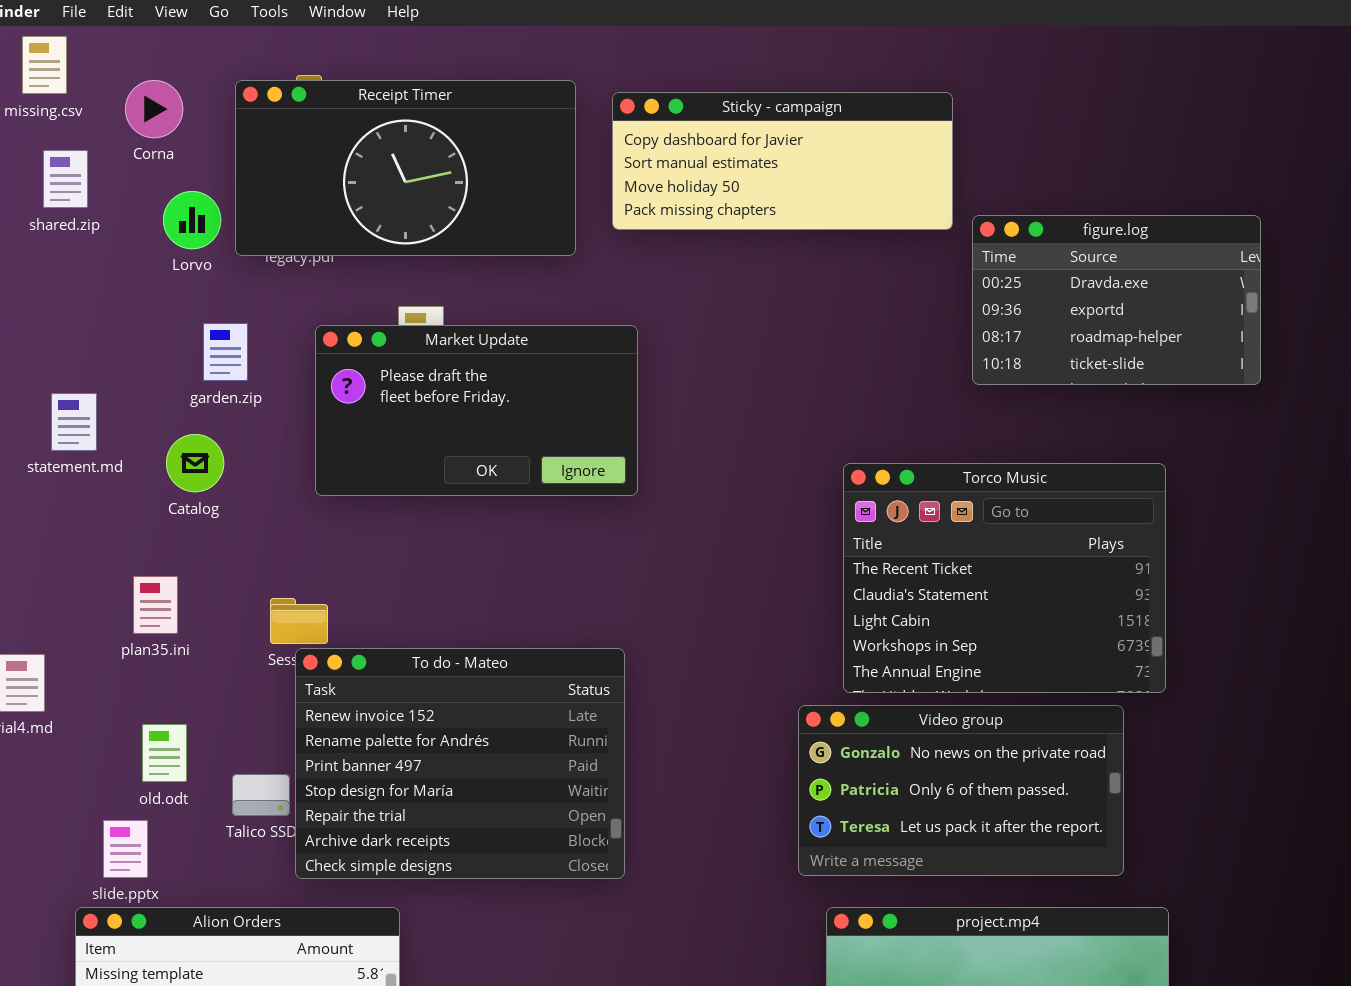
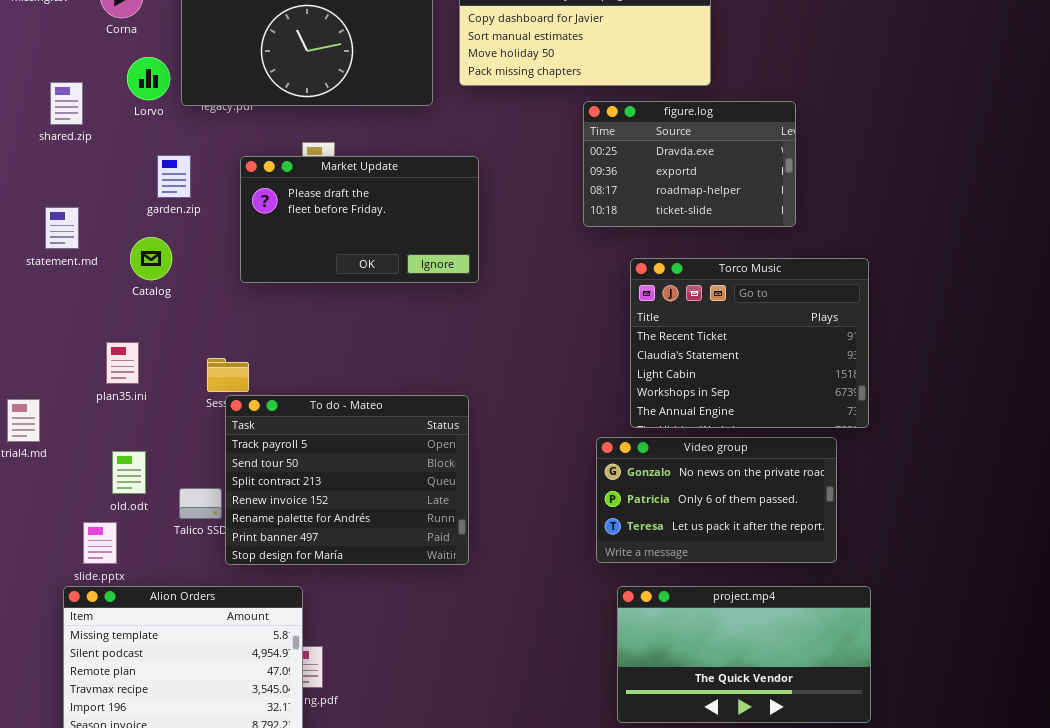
shared.zip: [43,150,88,208] -> [50,82,83,125], moved
figure.log: [972,215,1261,385] -> [583,101,796,227], moved
To do - Mateo: [295,648,625,879] -> [225,395,469,565], scrolled up 3 rows

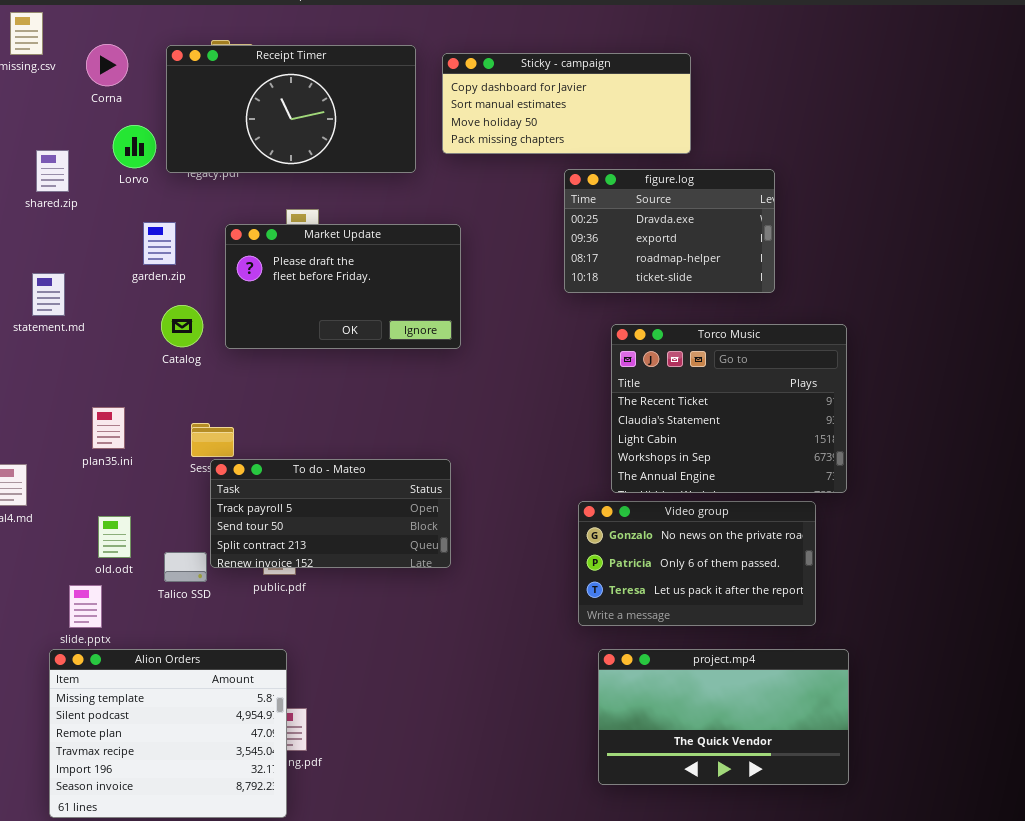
Catalog: [130,237,172,280] -> [161,305,203,347], moved
To do - Mateo: [225,395,469,565] -> [210,459,451,568], resized

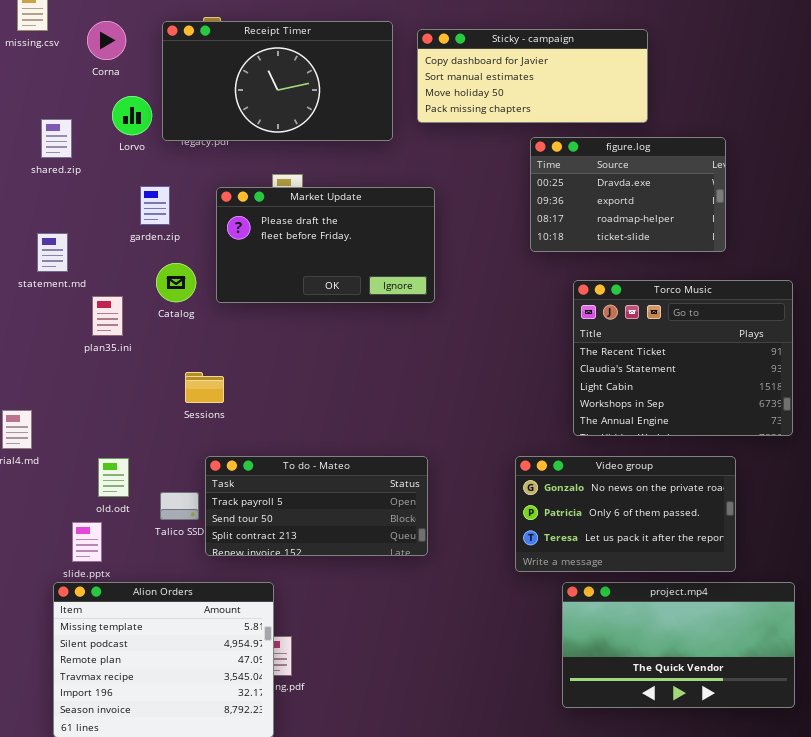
plan35.ini: [92,407,125,449] -> [92,296,123,336], moved
To do - Mateo: [210,459,451,568] -> [205,456,428,556], moved
Video group: [578,501,816,626] -> [515,456,736,572], moved

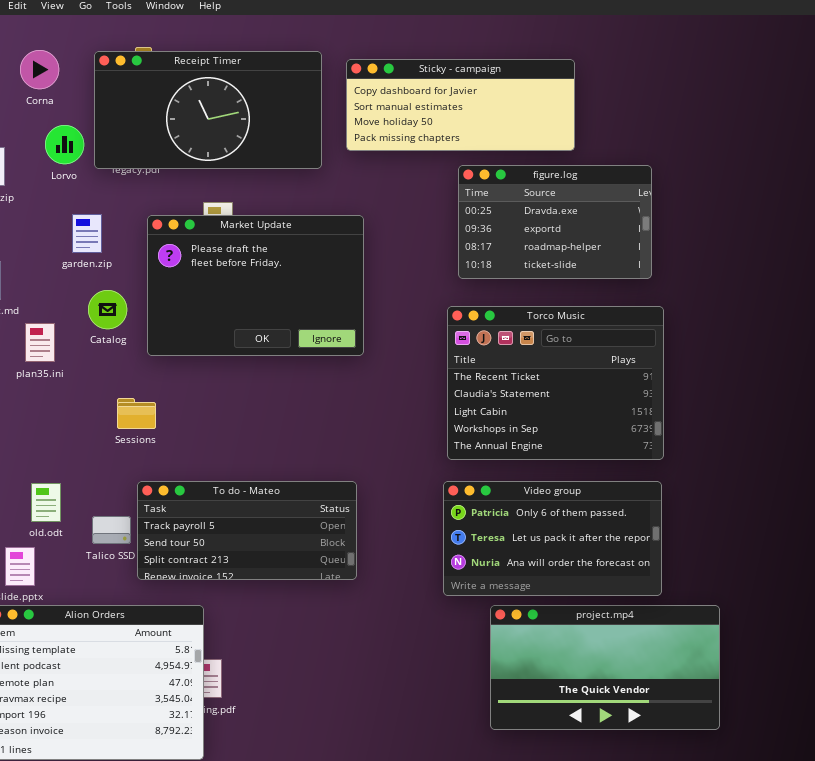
Market Update: [216,187,435,303] -> [147,215,364,356], resized
Torco Music: [573,280,793,436] -> [447,306,664,460], moved
Video group: [515,456,736,572] -> [443,481,662,596], scrolled down 1 row

